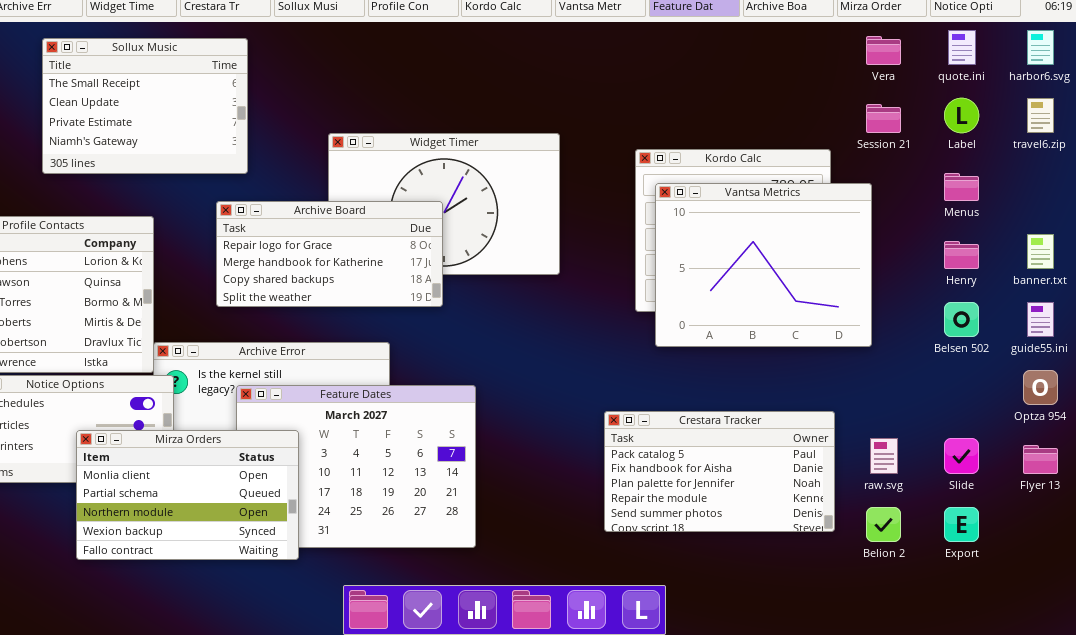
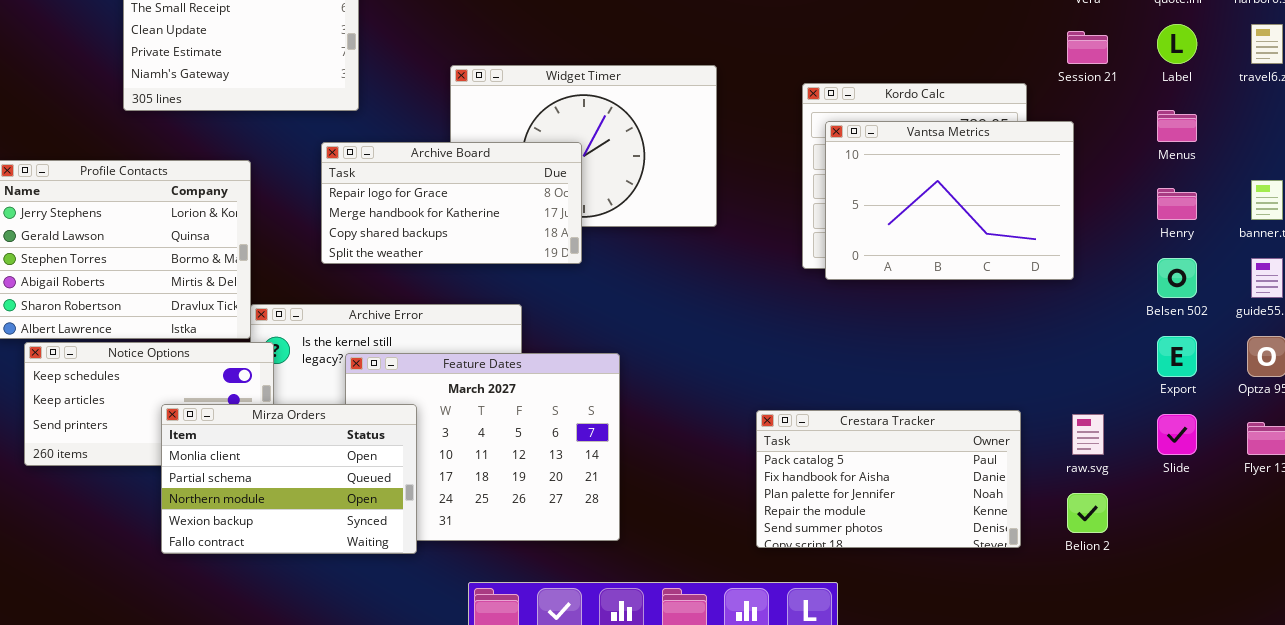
Vantsa Metrics: [655,183,872,347] -> [825,121,1074,280], resized
Crestara Tracker: [604,411,835,532] -> [756,410,1021,548], moved
Export: [944,507,979,542] -> [1157,336,1197,377], moved

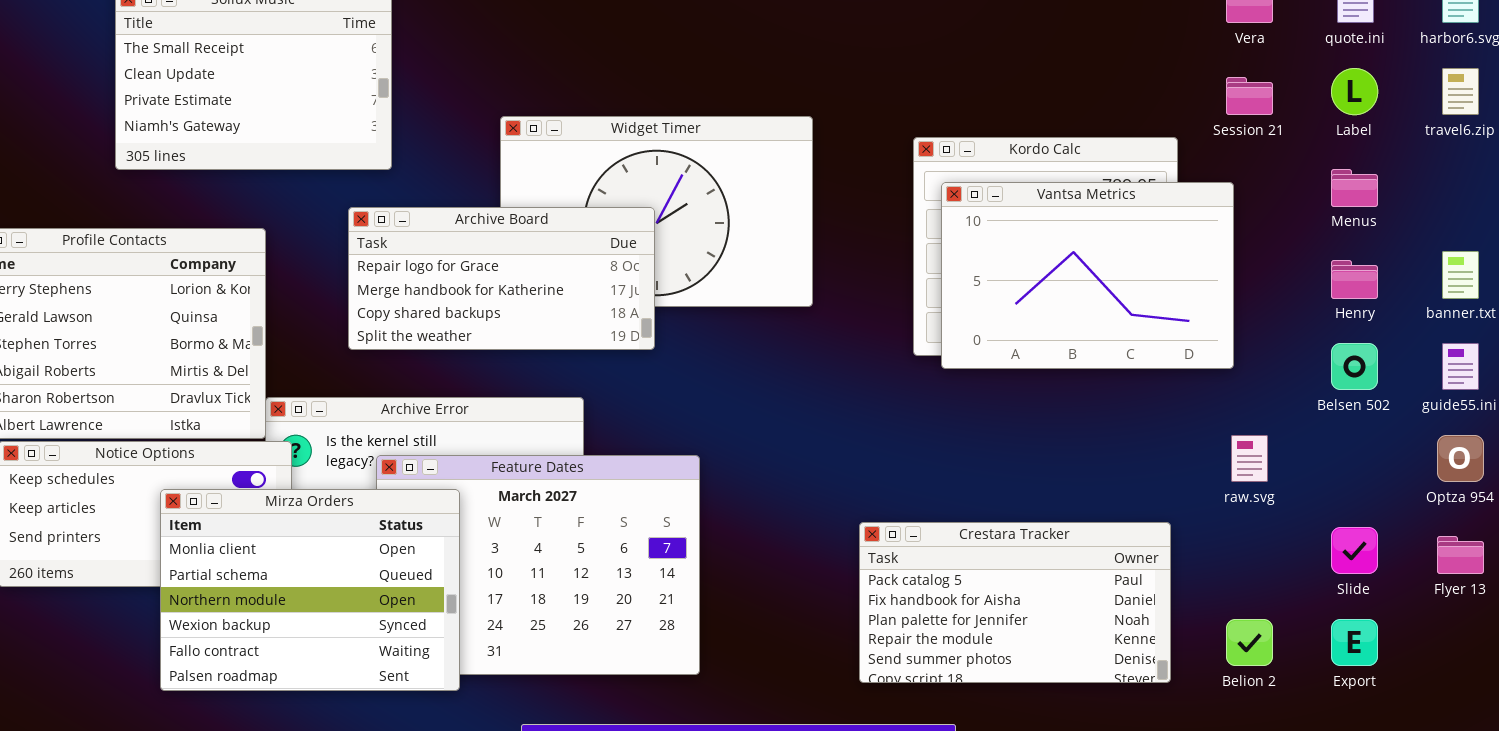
Export: [1157,336,1197,377] -> [1331,619,1378,666], moved
Mirza Orders: [161,404,417,554] -> [160,489,460,691], resized
raw.svg: [1072,414,1104,455] -> [1231,435,1268,482], moved

